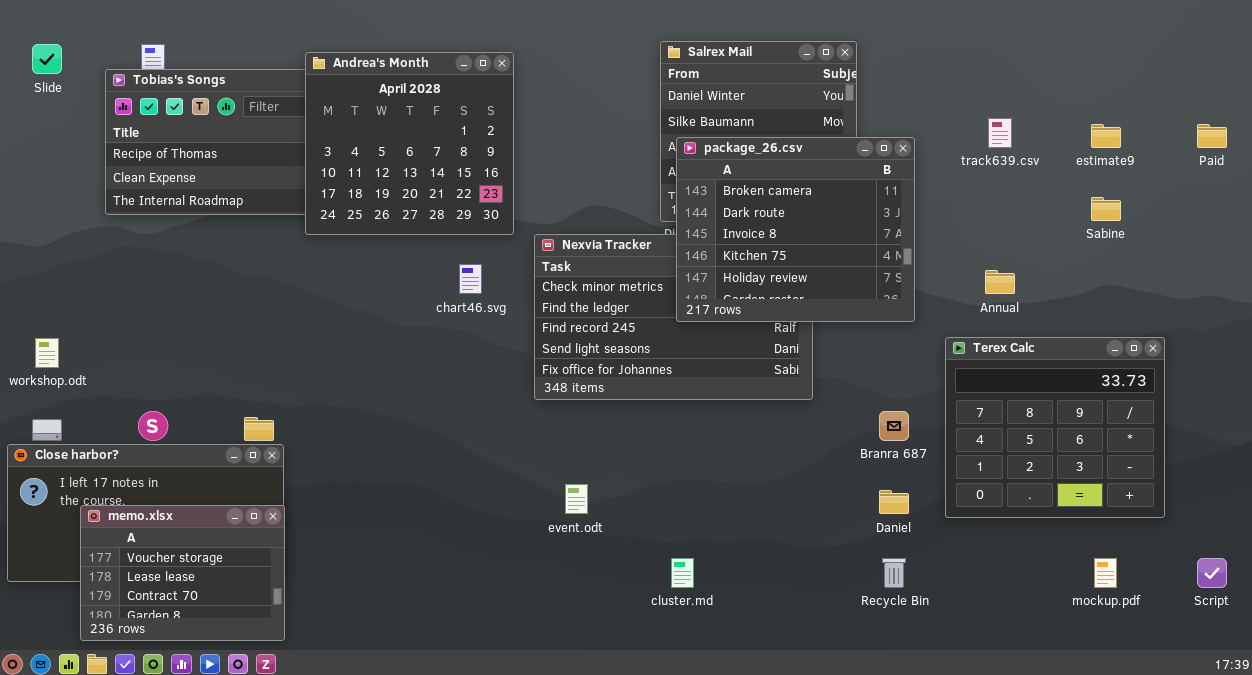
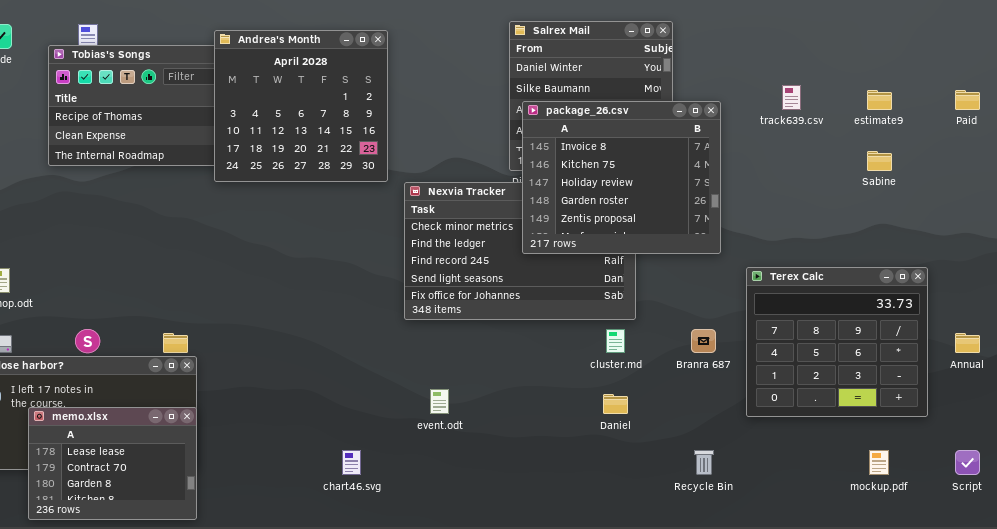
package_26.csv: [676,137,915,322] -> [522,101,721,254], scrolled down 2 rows
chart46.svg: [459,264,482,294] -> [342,450,361,475], moved
Annual: [985,270,1015,294] -> [955,333,980,353], moved
Daniel: [879,490,909,514] -> [603,394,628,414], moved
memo.xlsx: [80,505,285,641] -> [28,407,197,520], scrolled down 1 row
cluster.md: [671,558,694,588] -> [606,329,625,353], moved

